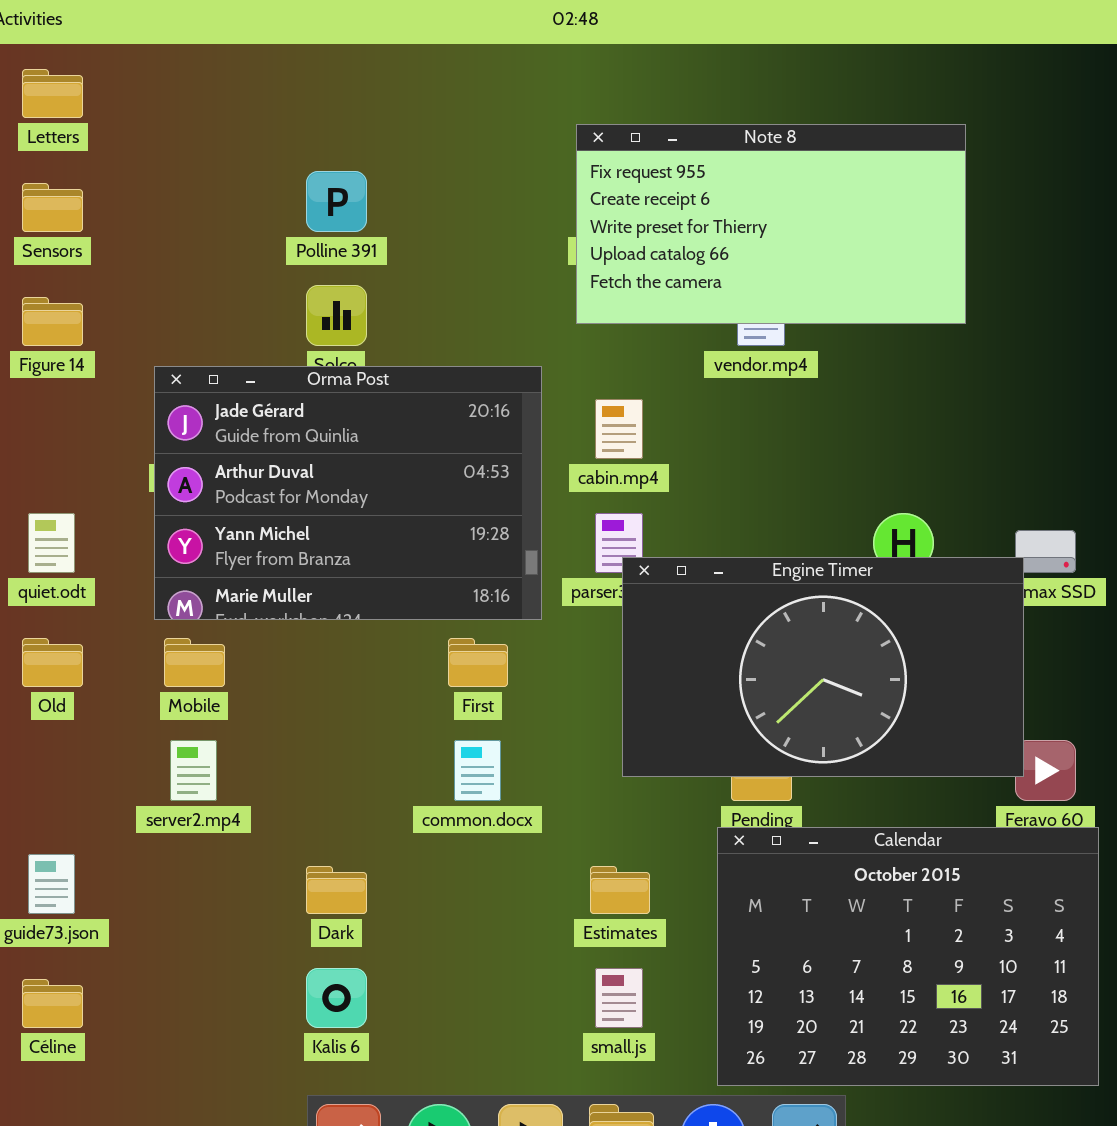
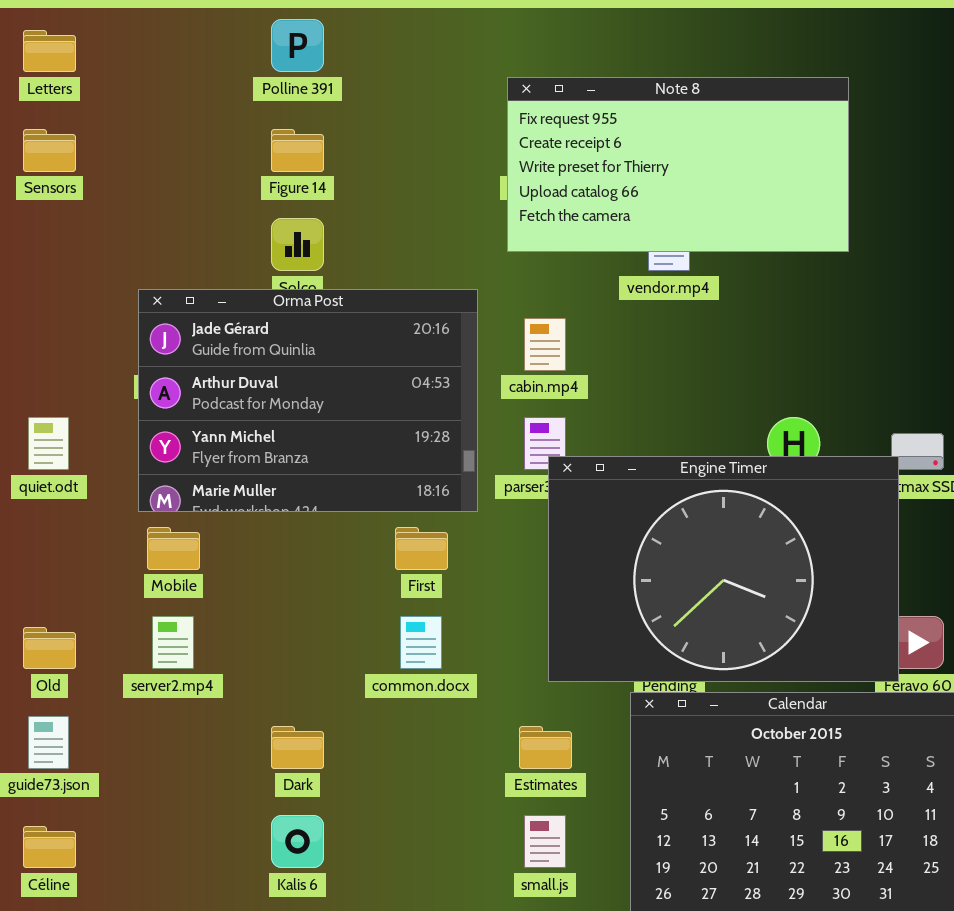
Polline 391: [306,171,367,232] -> [271,19,324,72], moved
Figure 14: [22,297,83,346] -> [271,129,324,172], moved
Engine Timer: [622,557,1024,777] -> [548,456,899,682], resized
Old: [22,638,83,687] -> [23,627,76,669], moved

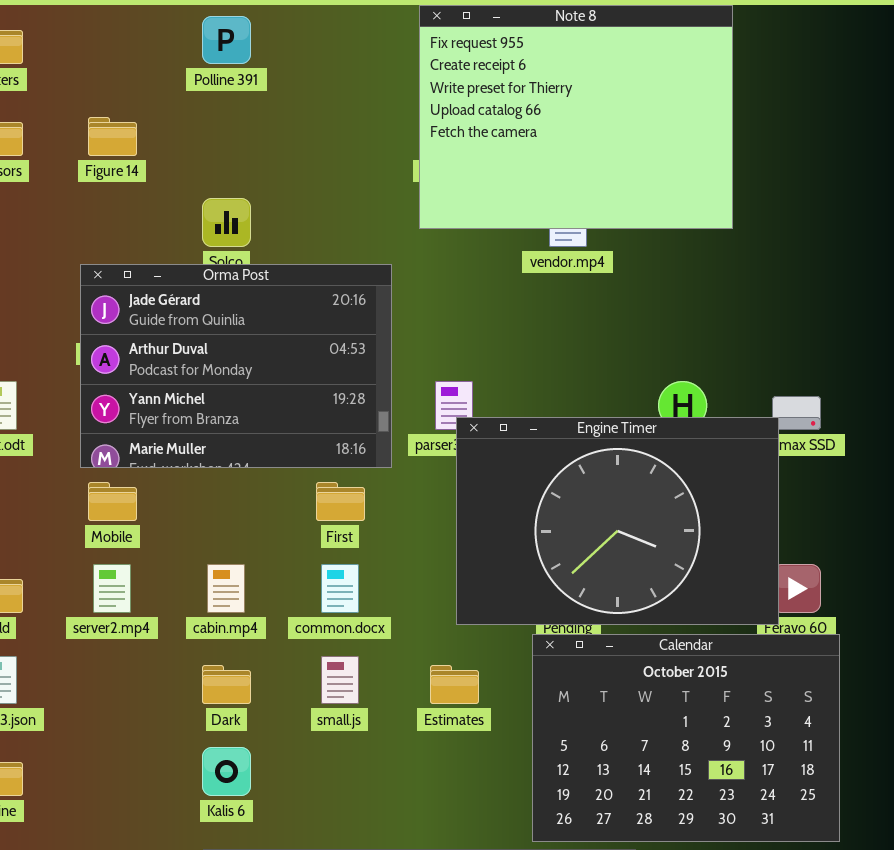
Note 8: [507,77,849,252] -> [419,5,733,229], resized
Figure 14: [271,129,324,172] -> [88,117,137,156], moved
cabin.mp4: [524,318,566,371] -> [207,564,245,613], moved
small.js: [524,815,566,868] -> [321,656,359,704], moved

